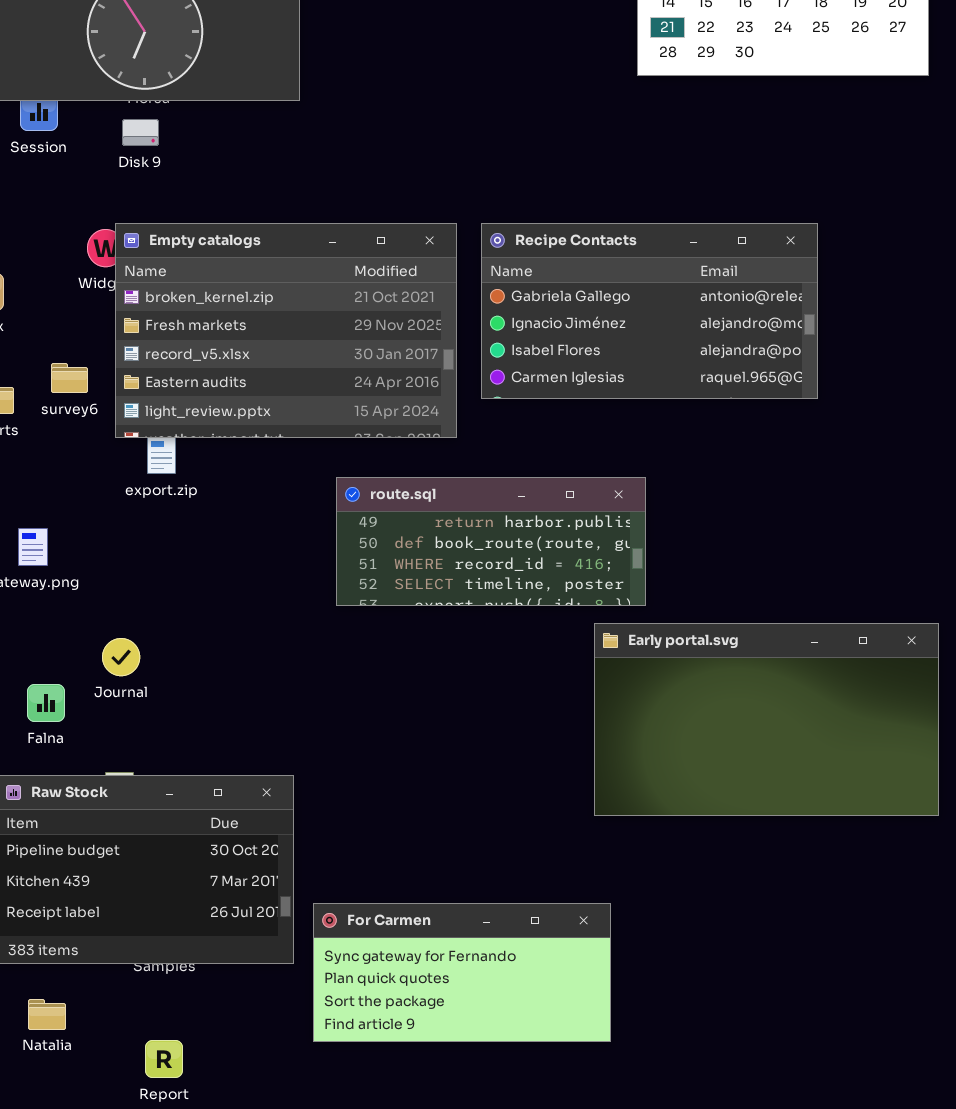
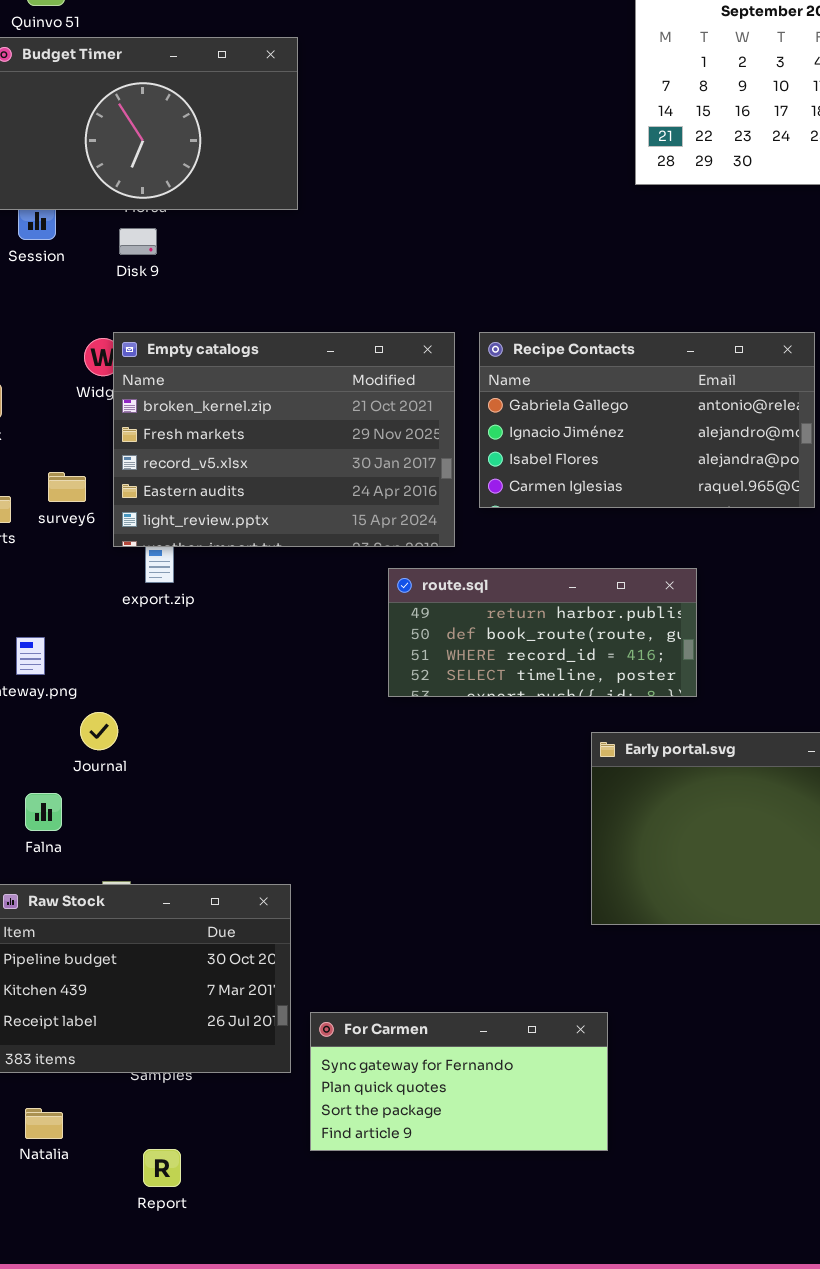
route.sql: [336,477,646,606] -> [388,568,697,697], moved
Journal: [102,638,140,676] -> [80,712,118,750], moved

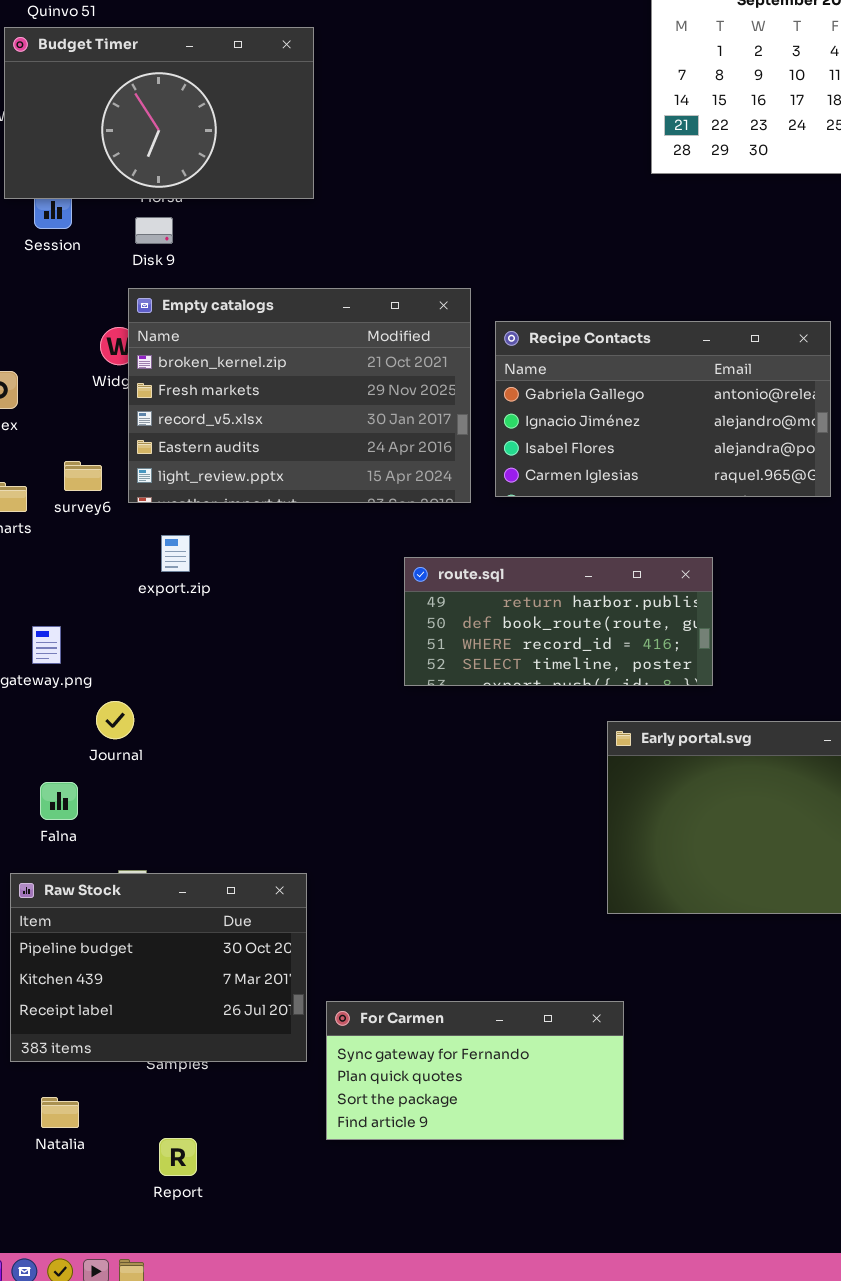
Empty catalogs: [113,332,455,547] -> [128,288,471,503], moved

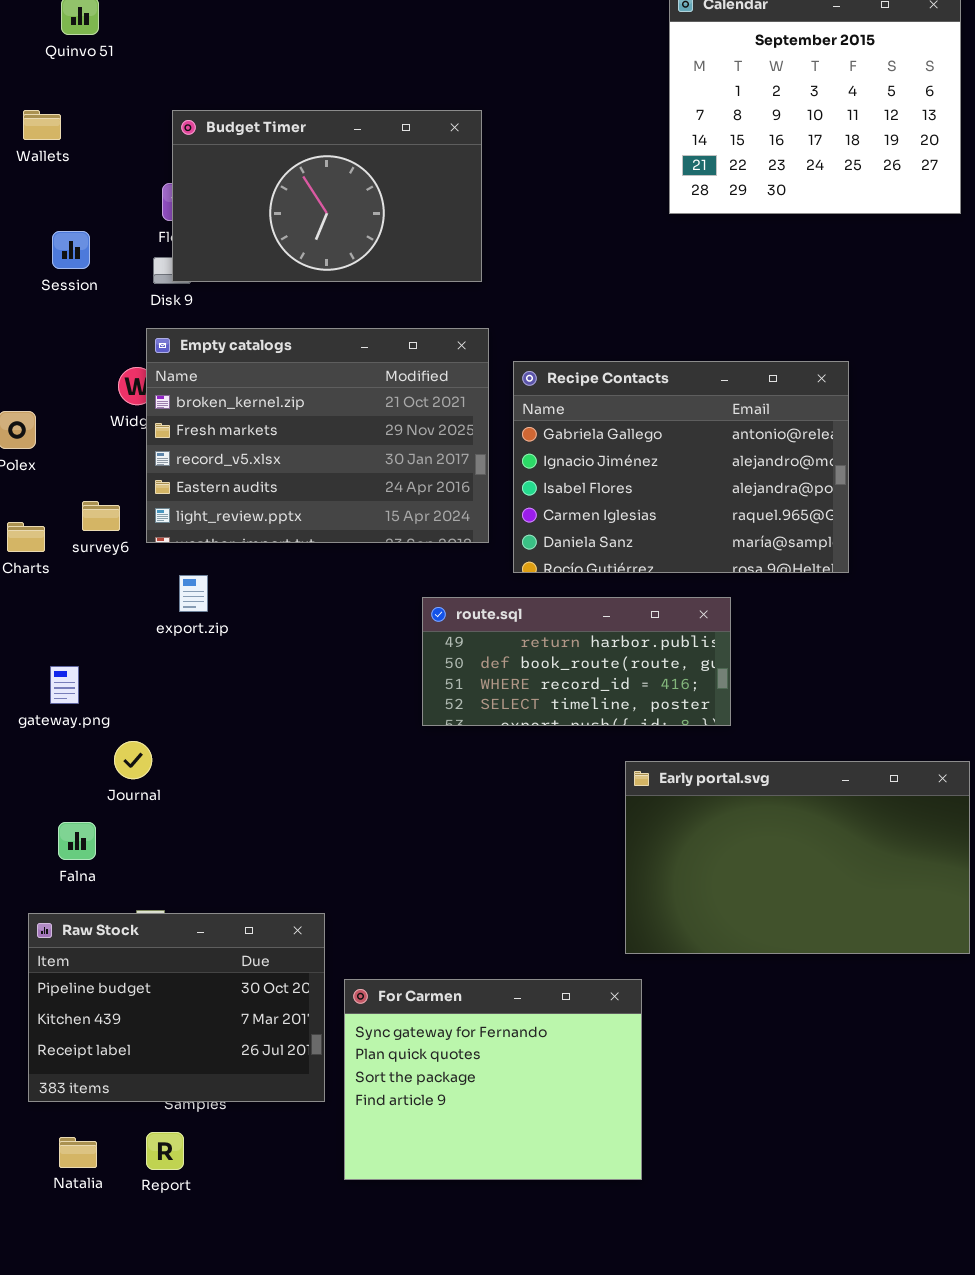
Budget Timer: [4,27,314,199] -> [172,110,482,282], moved
Recipe Contacts: [495,321,831,497] -> [513,361,849,573], resized
For Carmen: [326,1001,624,1140] -> [344,979,642,1180], resized
Report: [159,1138,197,1176] -> [146,1132,184,1170], moved

